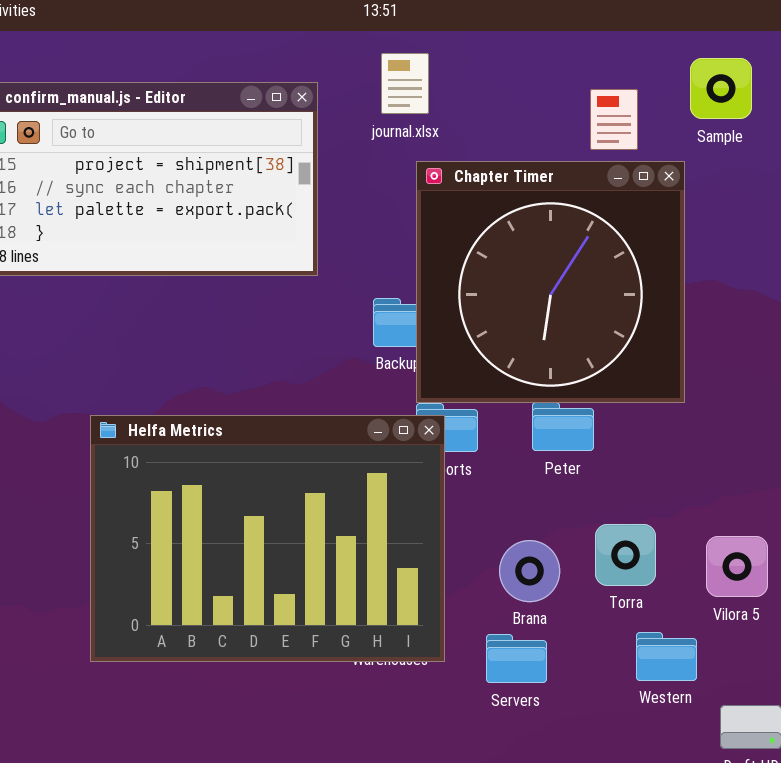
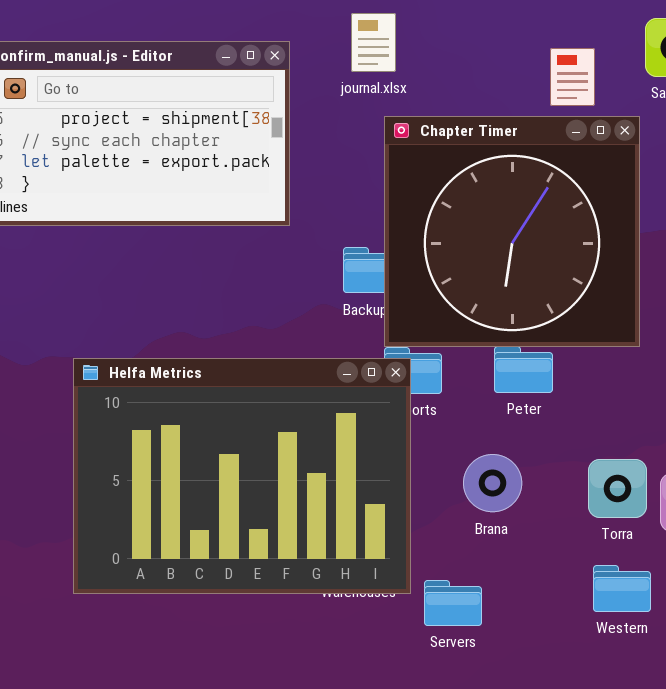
Torra: [595,524,656,586] -> [588,459,647,518], moved
Brana: [499,540,560,602] -> [463,454,522,512], moved
Servers: [486,634,547,683] -> [424,580,482,626], moved

